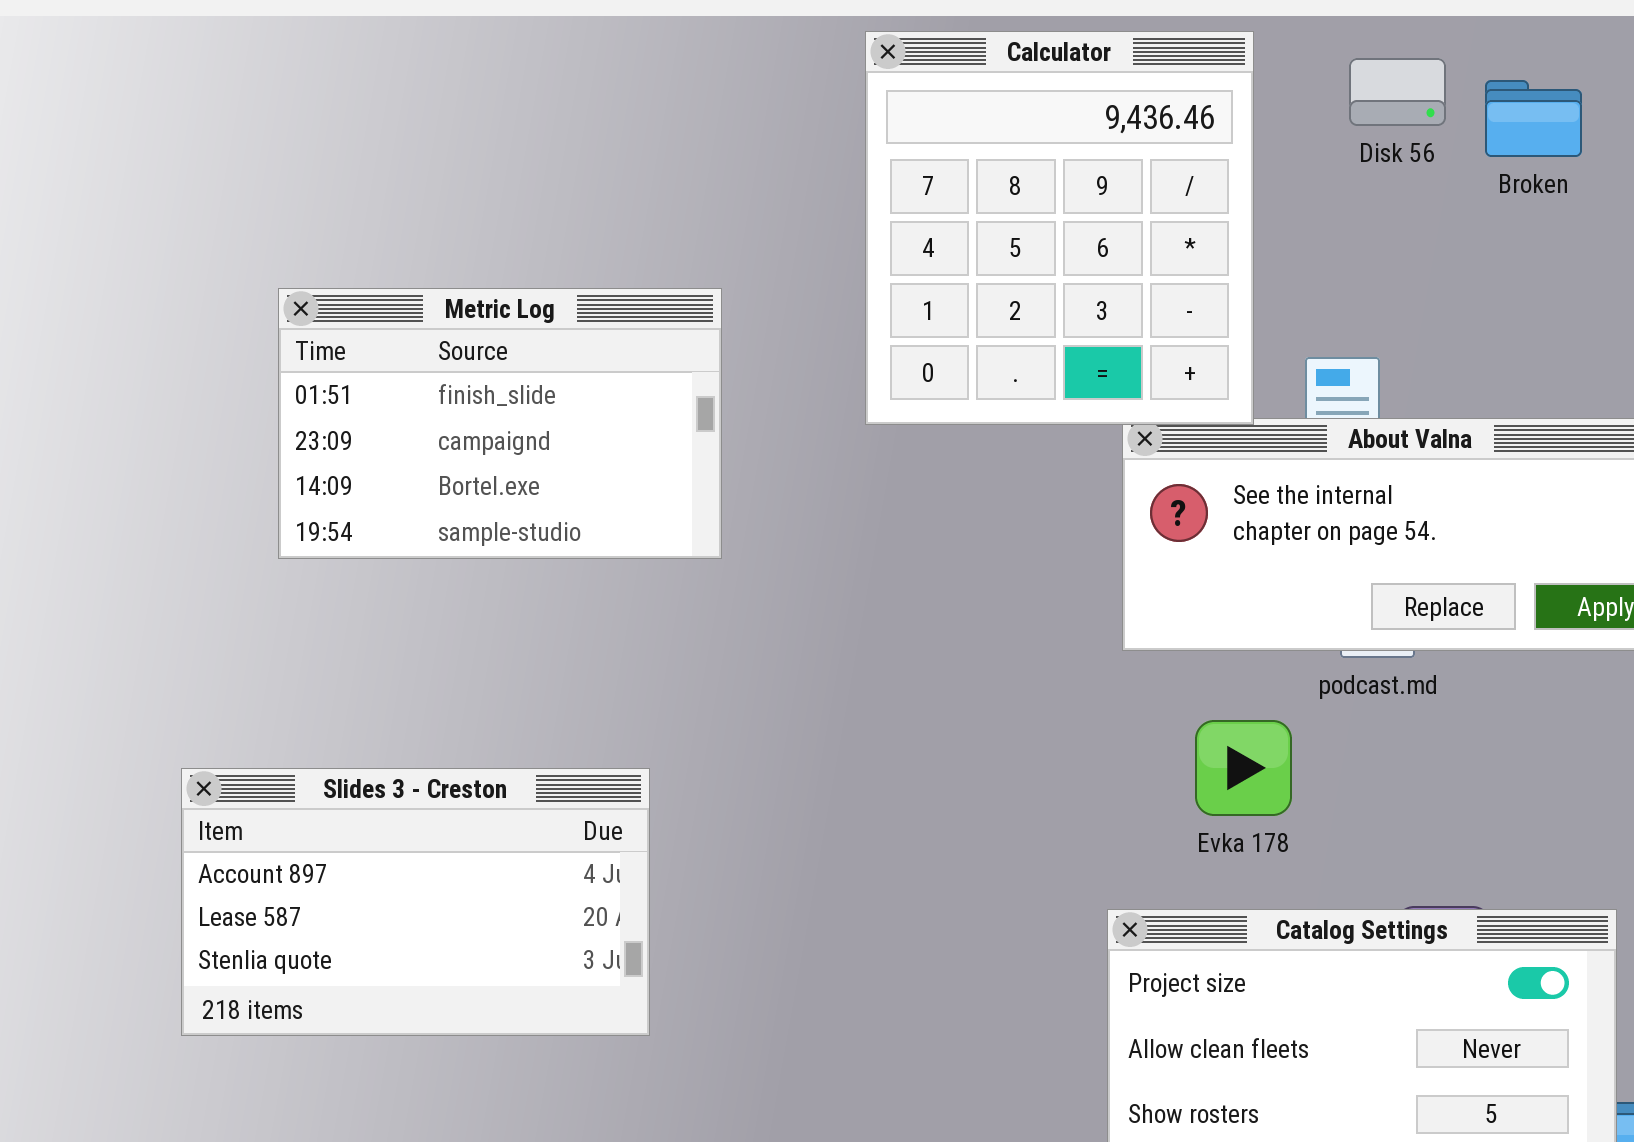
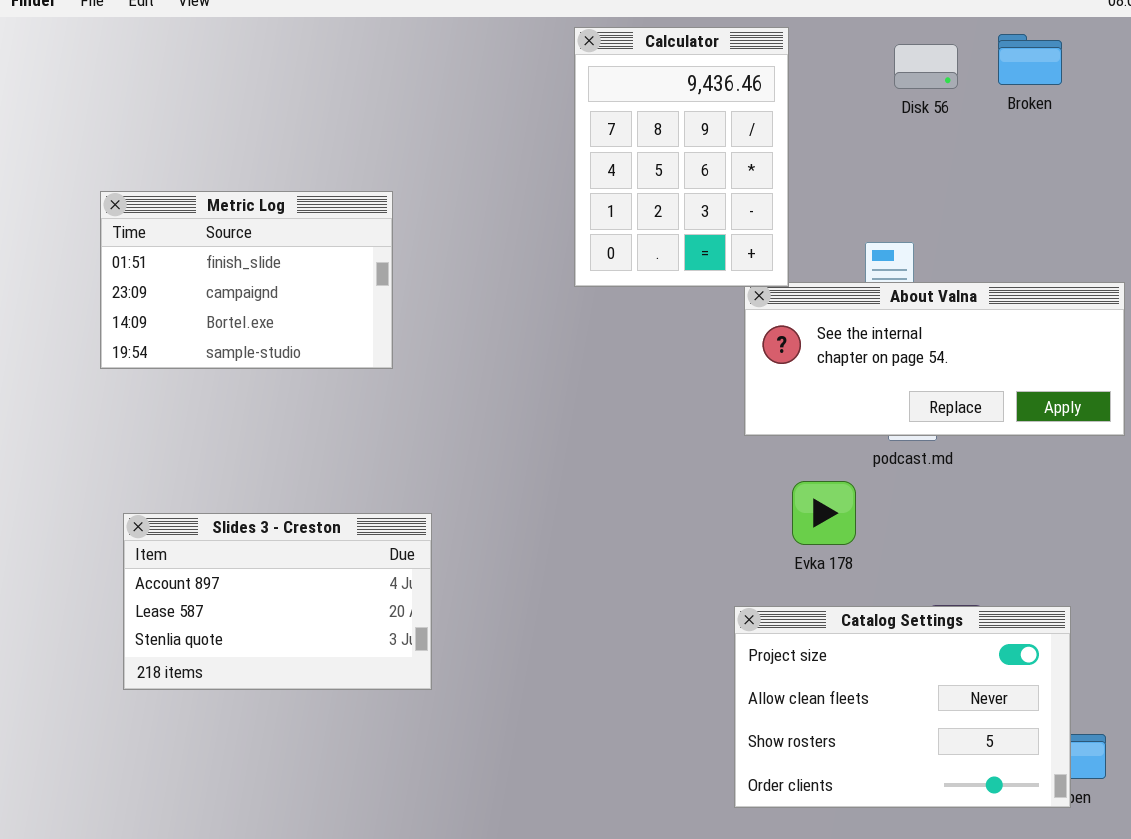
Calculator: [865,31,1254,425] -> [574,27,789,287], resized
Broken: [1485,80,1582,157] -> [998,34,1062,85], moved
Metric Log: [278,288,722,559] -> [100,191,393,369], moved

